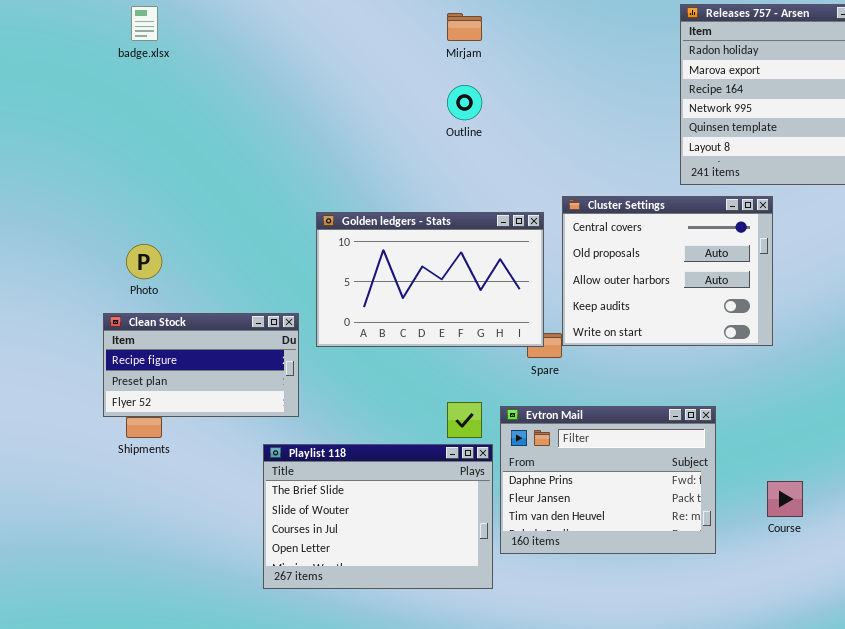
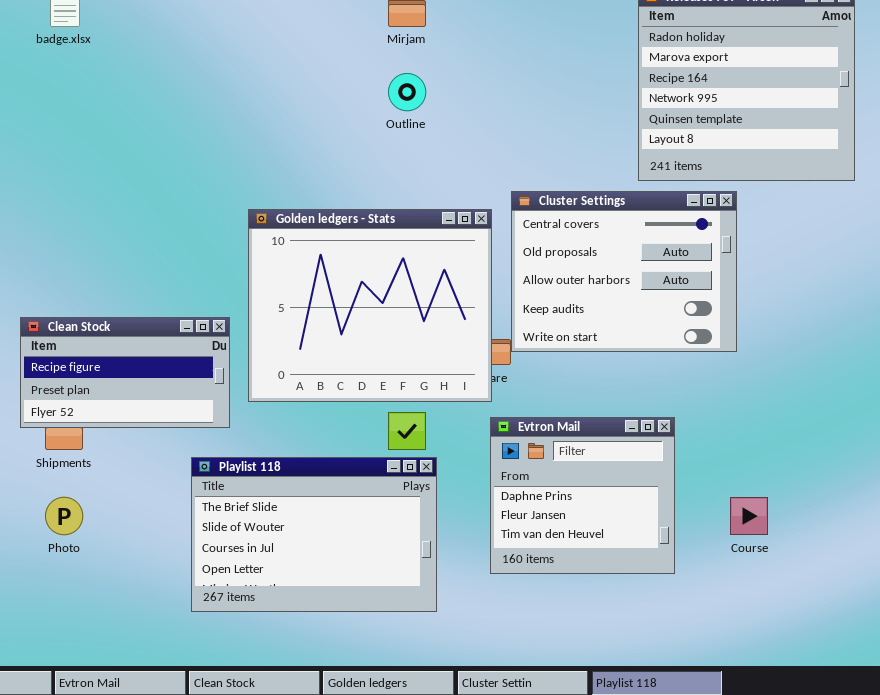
Golden ledgers - Stats: [316,212,544,347] -> [248,209,492,402], resized
Photo: [126,244,162,279] -> [45,497,83,535], moved
Evtron Mail: [500,406,716,554] -> [490,417,675,574], resized

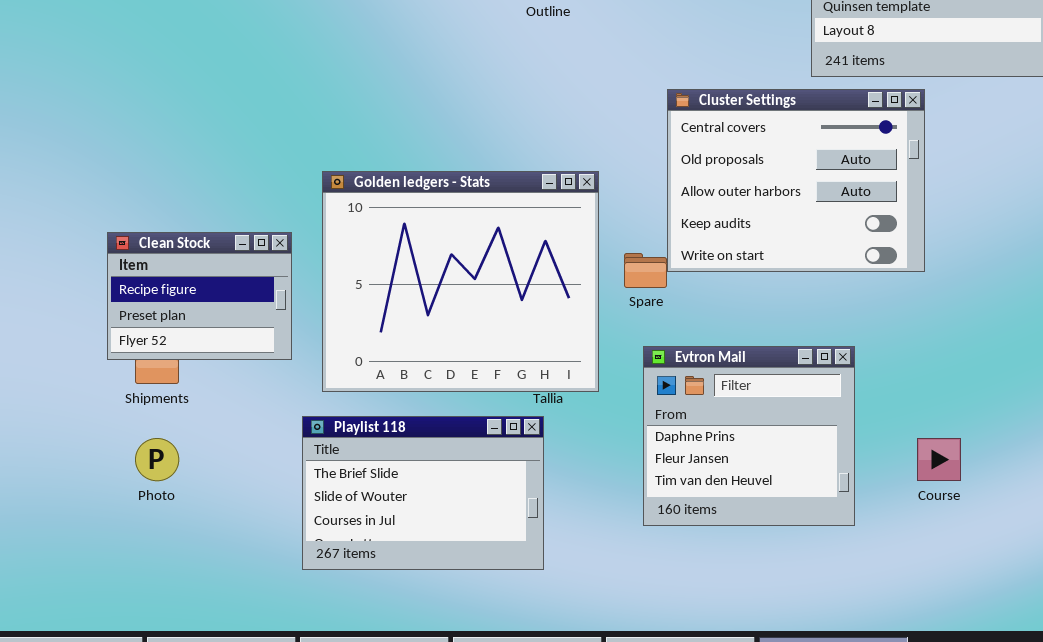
Golden ledgers - Stats: [248,209,492,402] -> [322,171,599,392], moved
Clean Stock: [20,317,230,428] -> [107,232,292,360], resized
Playlist 118: [191,457,437,612] -> [302,416,544,570], resized

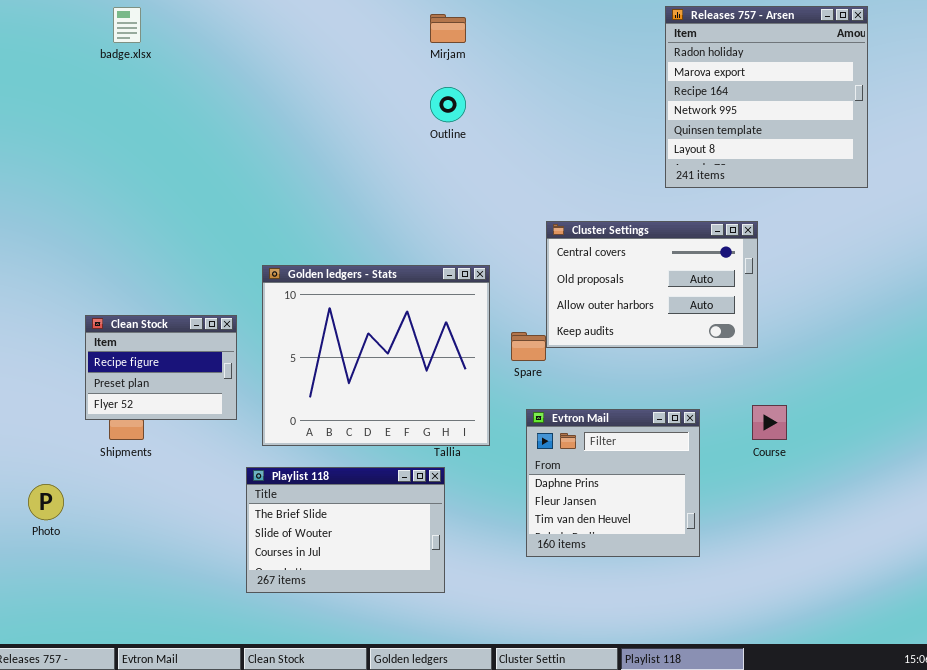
Cluster Settings: [667,89,925,272] -> [546,221,758,348], resized
Photo: [135,438,179,481] -> [28,484,64,520], moved
Course: [917,438,961,481] -> [752,405,787,440], moved

